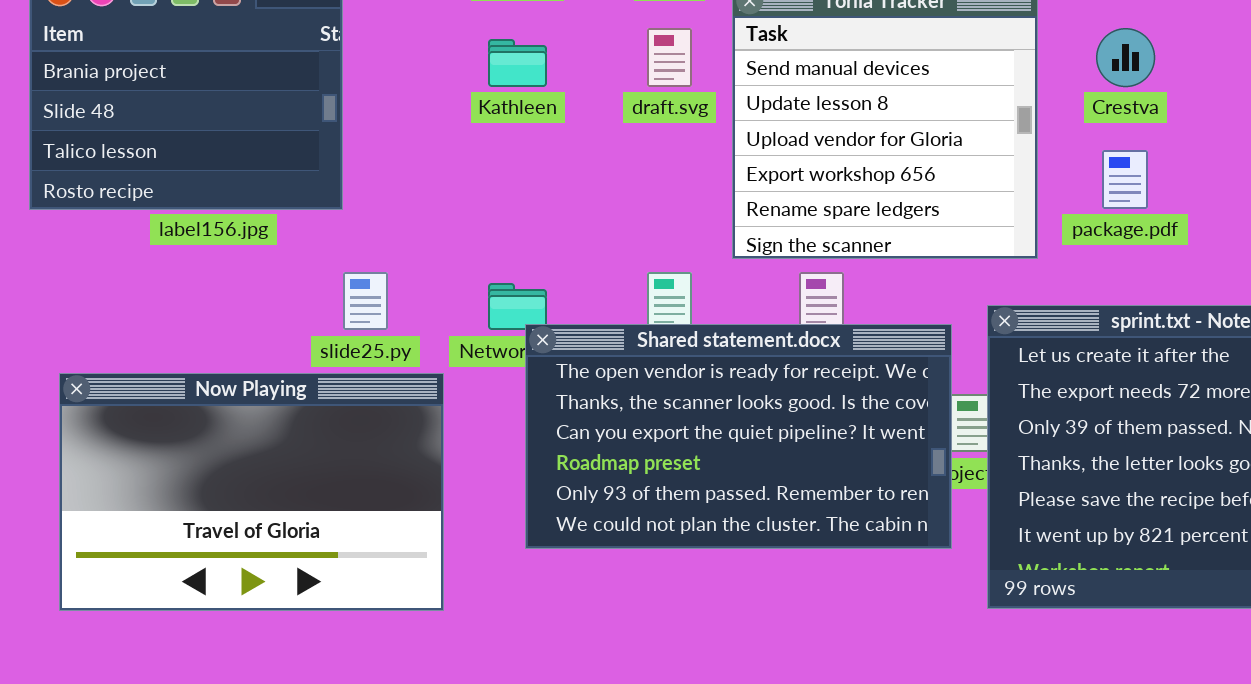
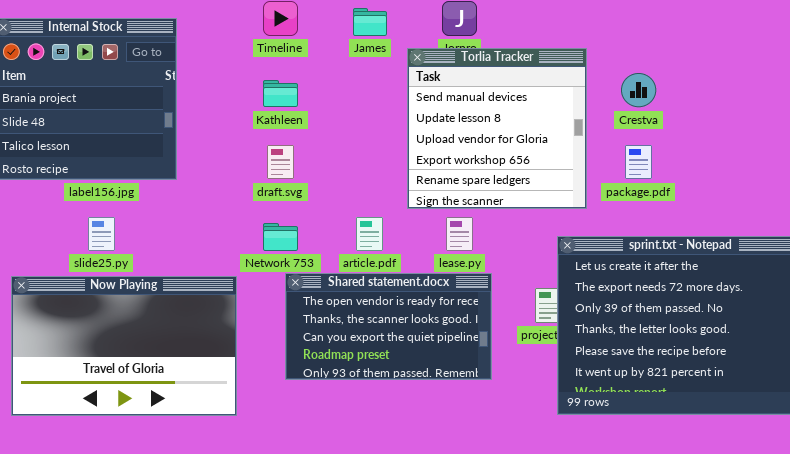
draft.svg: [647,28,692,87] -> [267,145,294,179], moved
slide25.py: [343,272,388,330] -> [88,217,115,251], moved
Shared statement.docx: [525,324,952,549] -> [285,273,492,380], resized

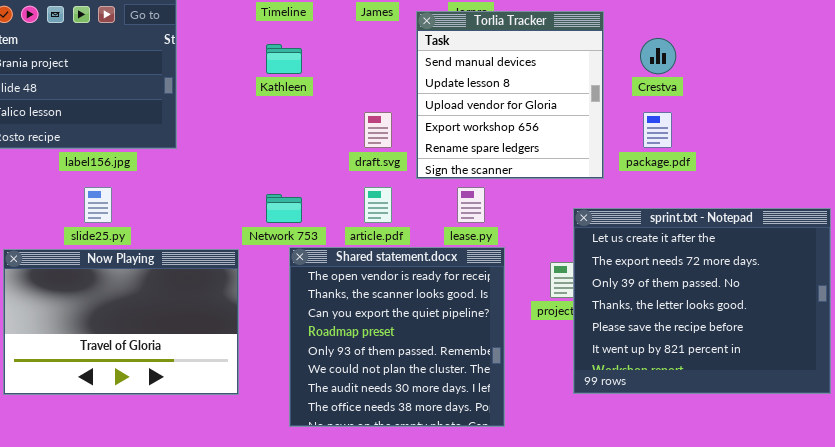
draft.svg: [267,145,294,179] -> [364,112,392,148], moved
Shared statement.docx: [285,273,492,380] -> [289,247,505,427], resized

